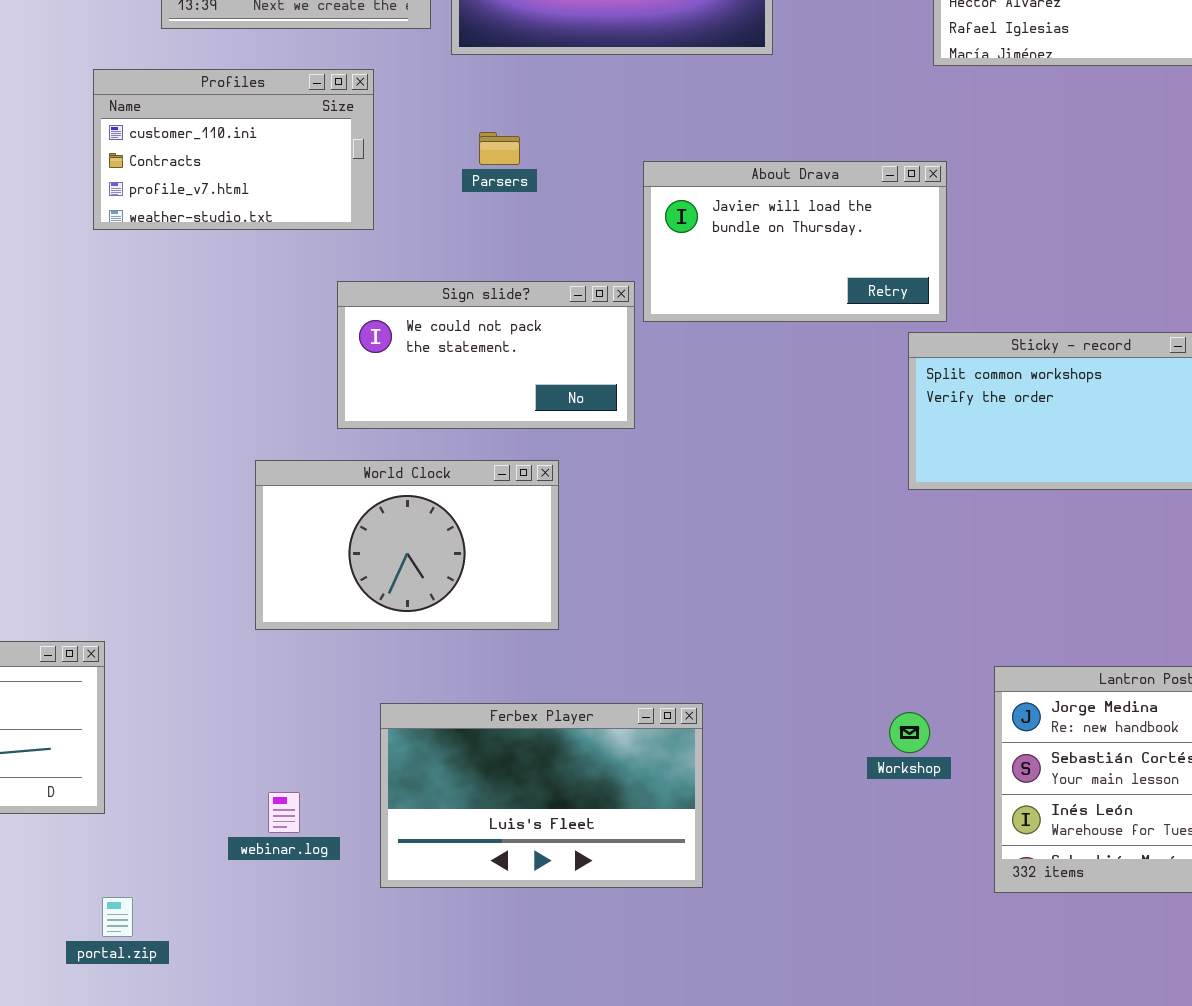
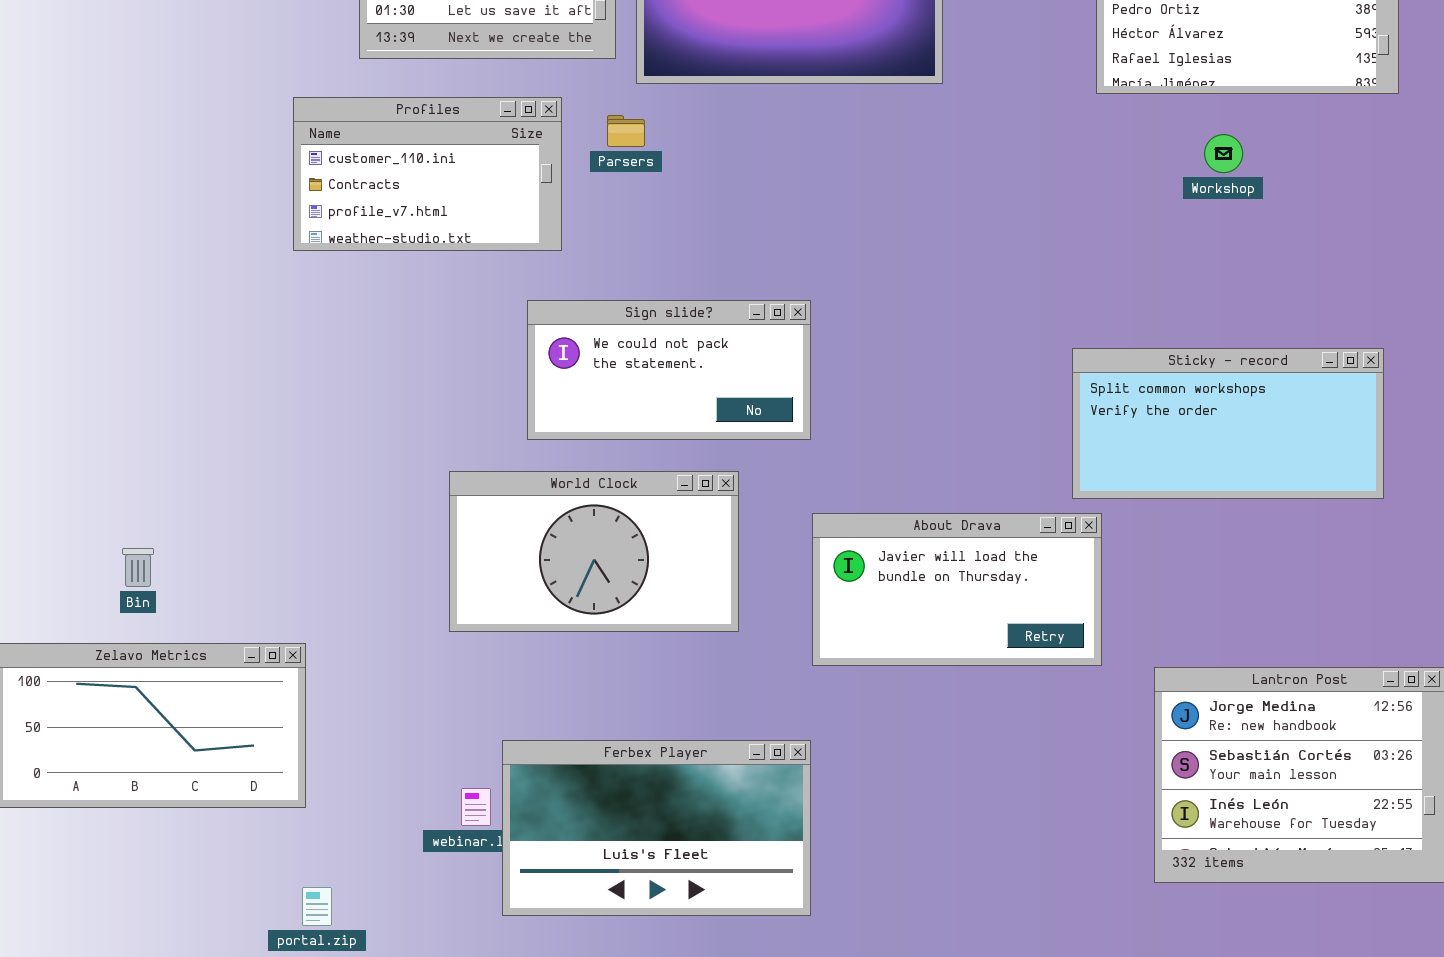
Parsers: [479,132,520,165] -> [607,115,645,147], moved
About Drava: [643,161,947,322] -> [812,513,1102,666], moved
Ferbex Player: [380,703,703,888] -> [502,740,811,916], moved
Workshop: [889,712,930,753] -> [1204,134,1243,173], moved

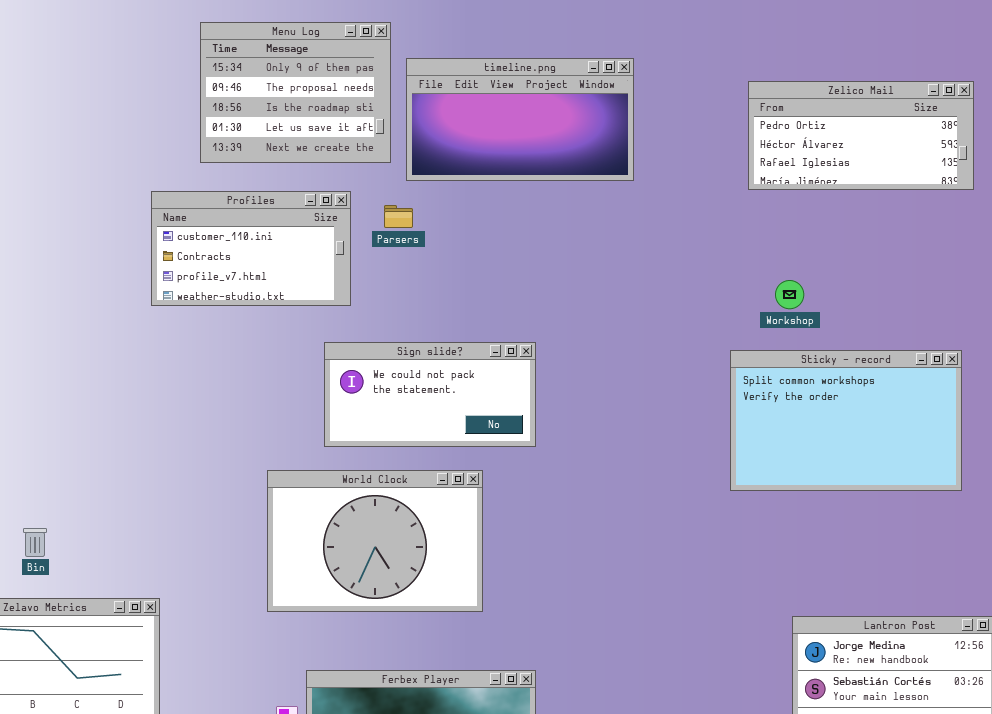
Workshop: [1204,134,1243,173] -> [775,280,804,309], moved
Sticky - record: [1072,348,1384,499] -> [730,350,962,491], resized
World Clock: [449,471,739,632] -> [267,470,483,612], resized
About Drava: [812,513,1102,666] -> none, closed

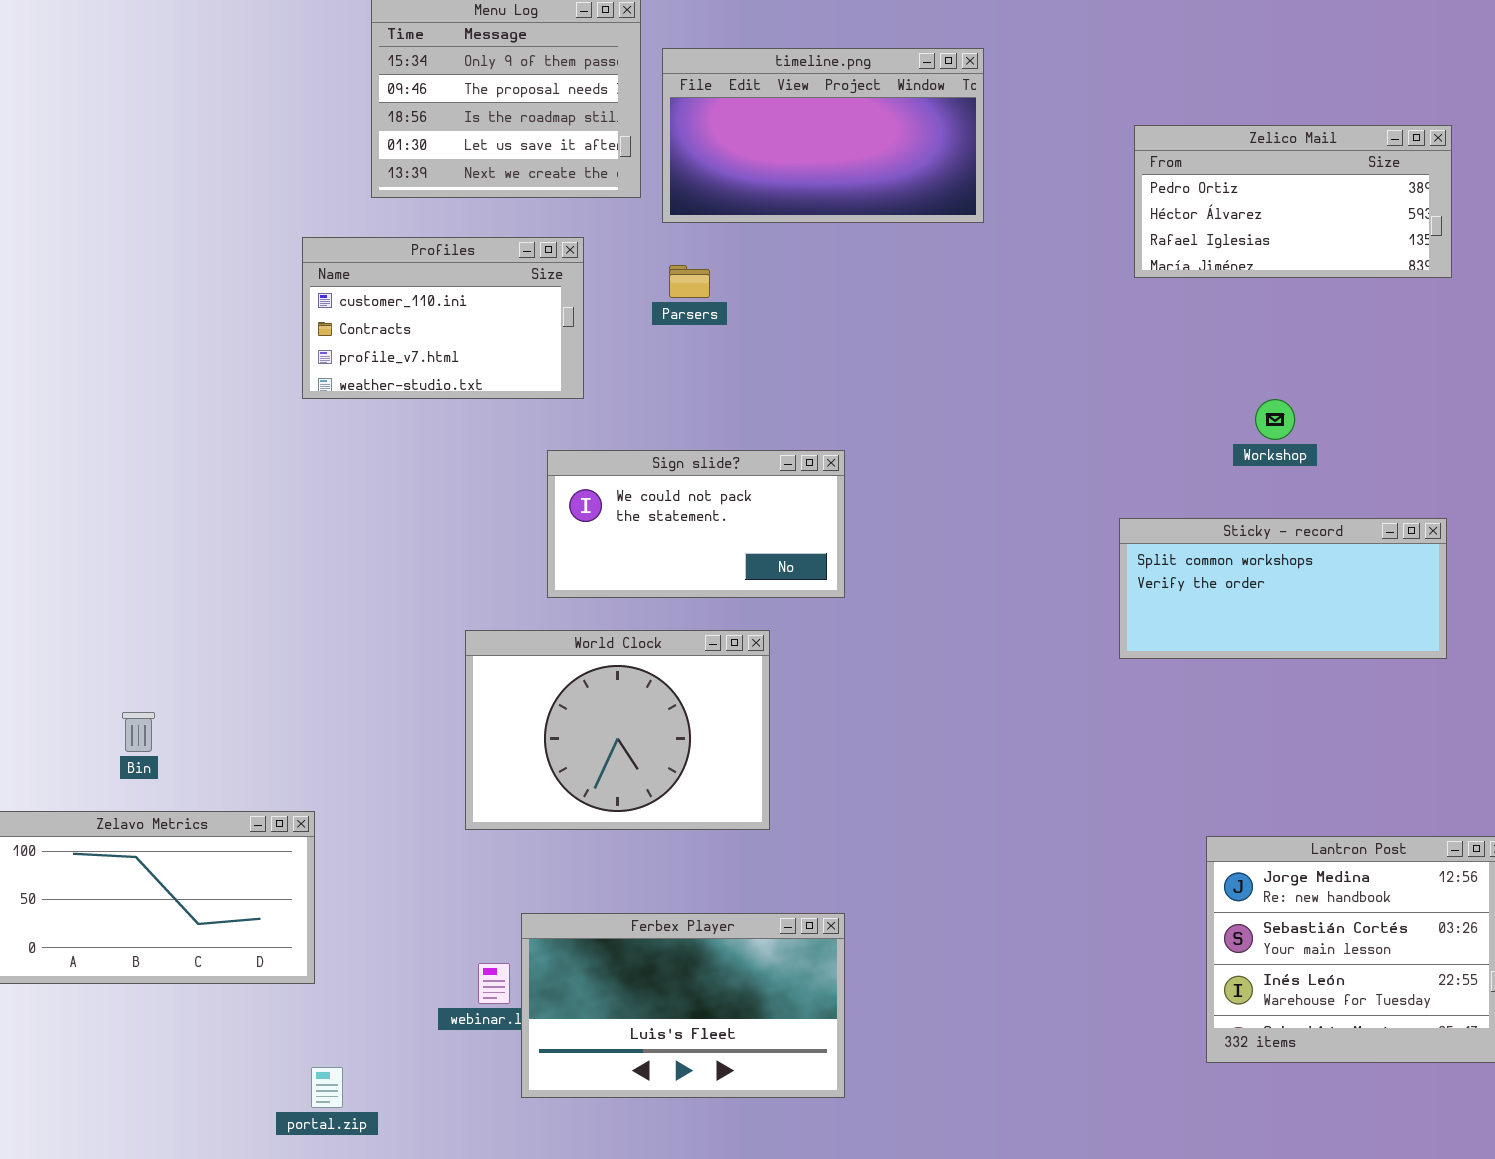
Zelico Mail: [748,81,974,190] -> [1134,125,1452,278], moved
Parsers: [384,205,413,228] -> [669,265,710,298], moved
Workshop: [775,280,804,309] -> [1255,399,1295,440], moved
Sticky - record: [730,350,962,491] -> [1119,518,1447,659], resized

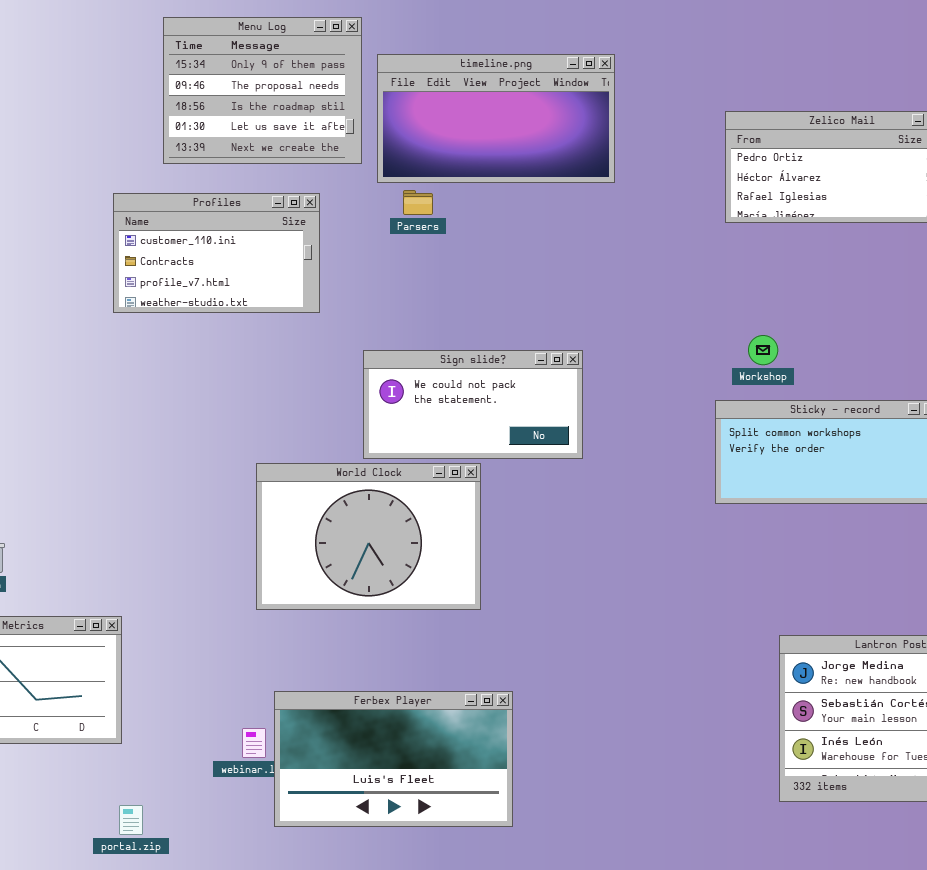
Parsers: [669,265,710,298] -> [403,190,433,215], moved
Workshop: [1255,399,1295,440] -> [748,335,778,365], moved
Sign slide?: [547,450,845,598] -> [363,350,583,459], moved
World Clock: [465,630,770,830] -> [256,463,481,610], moved

